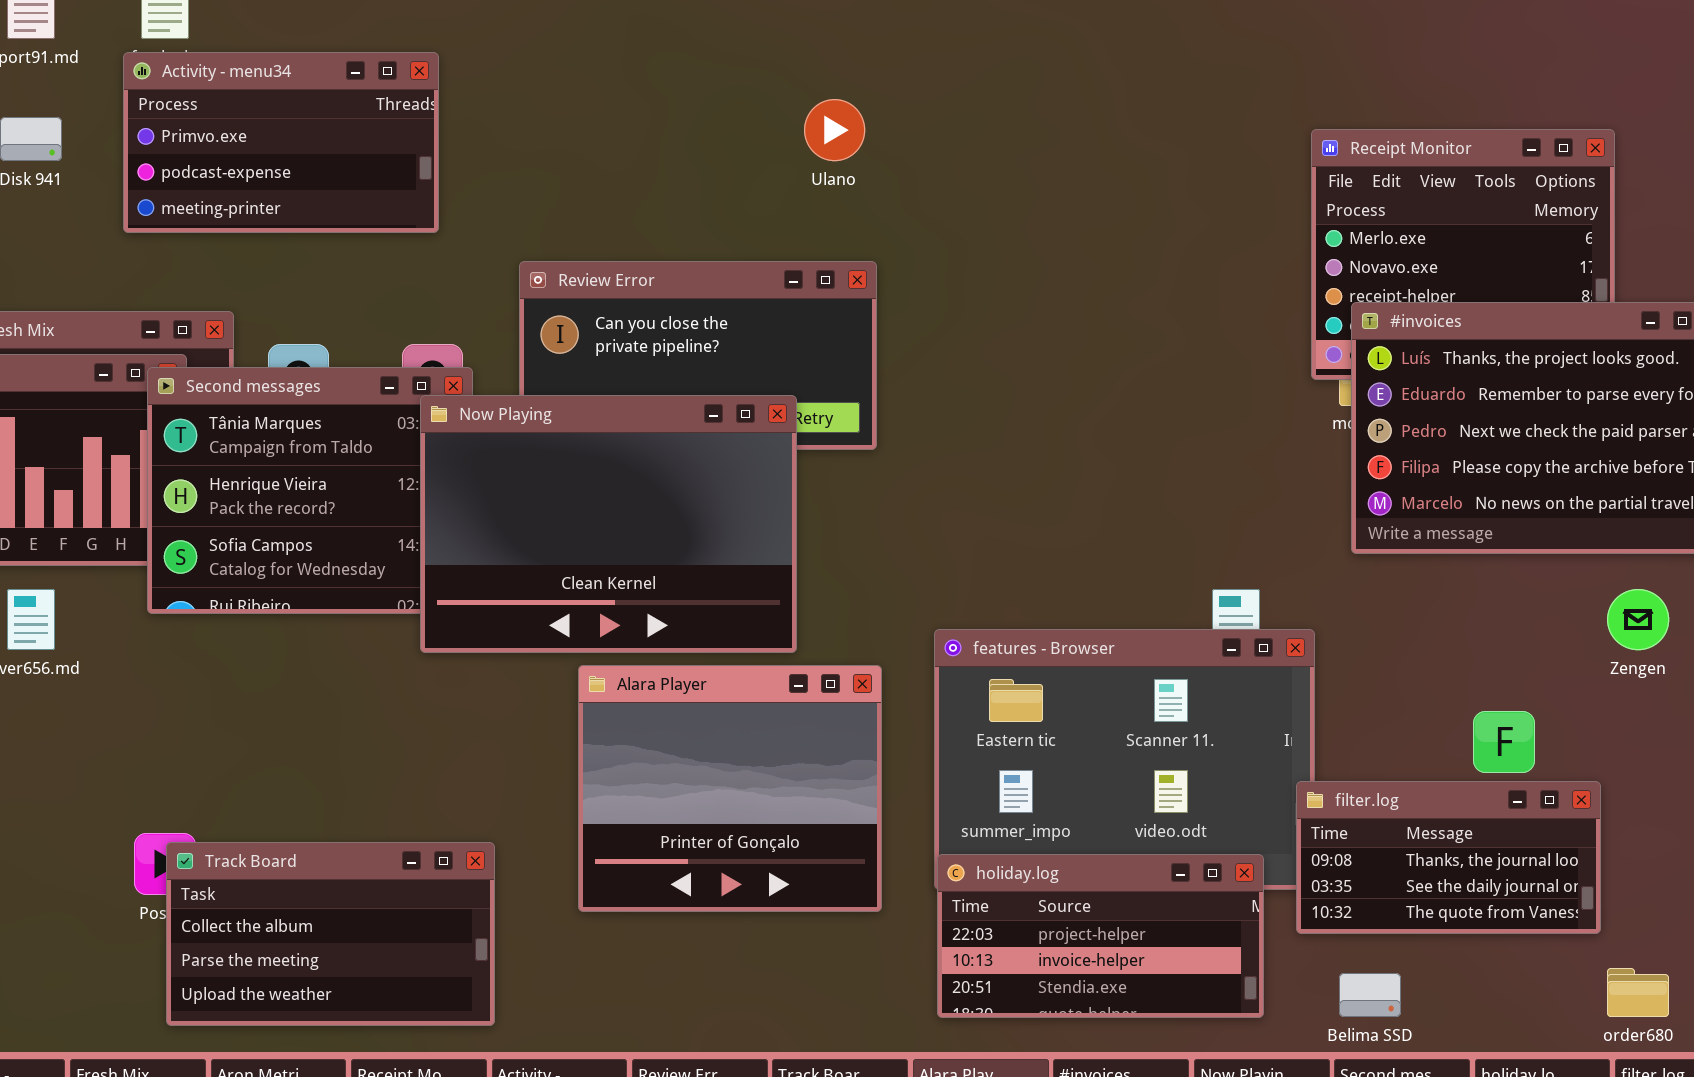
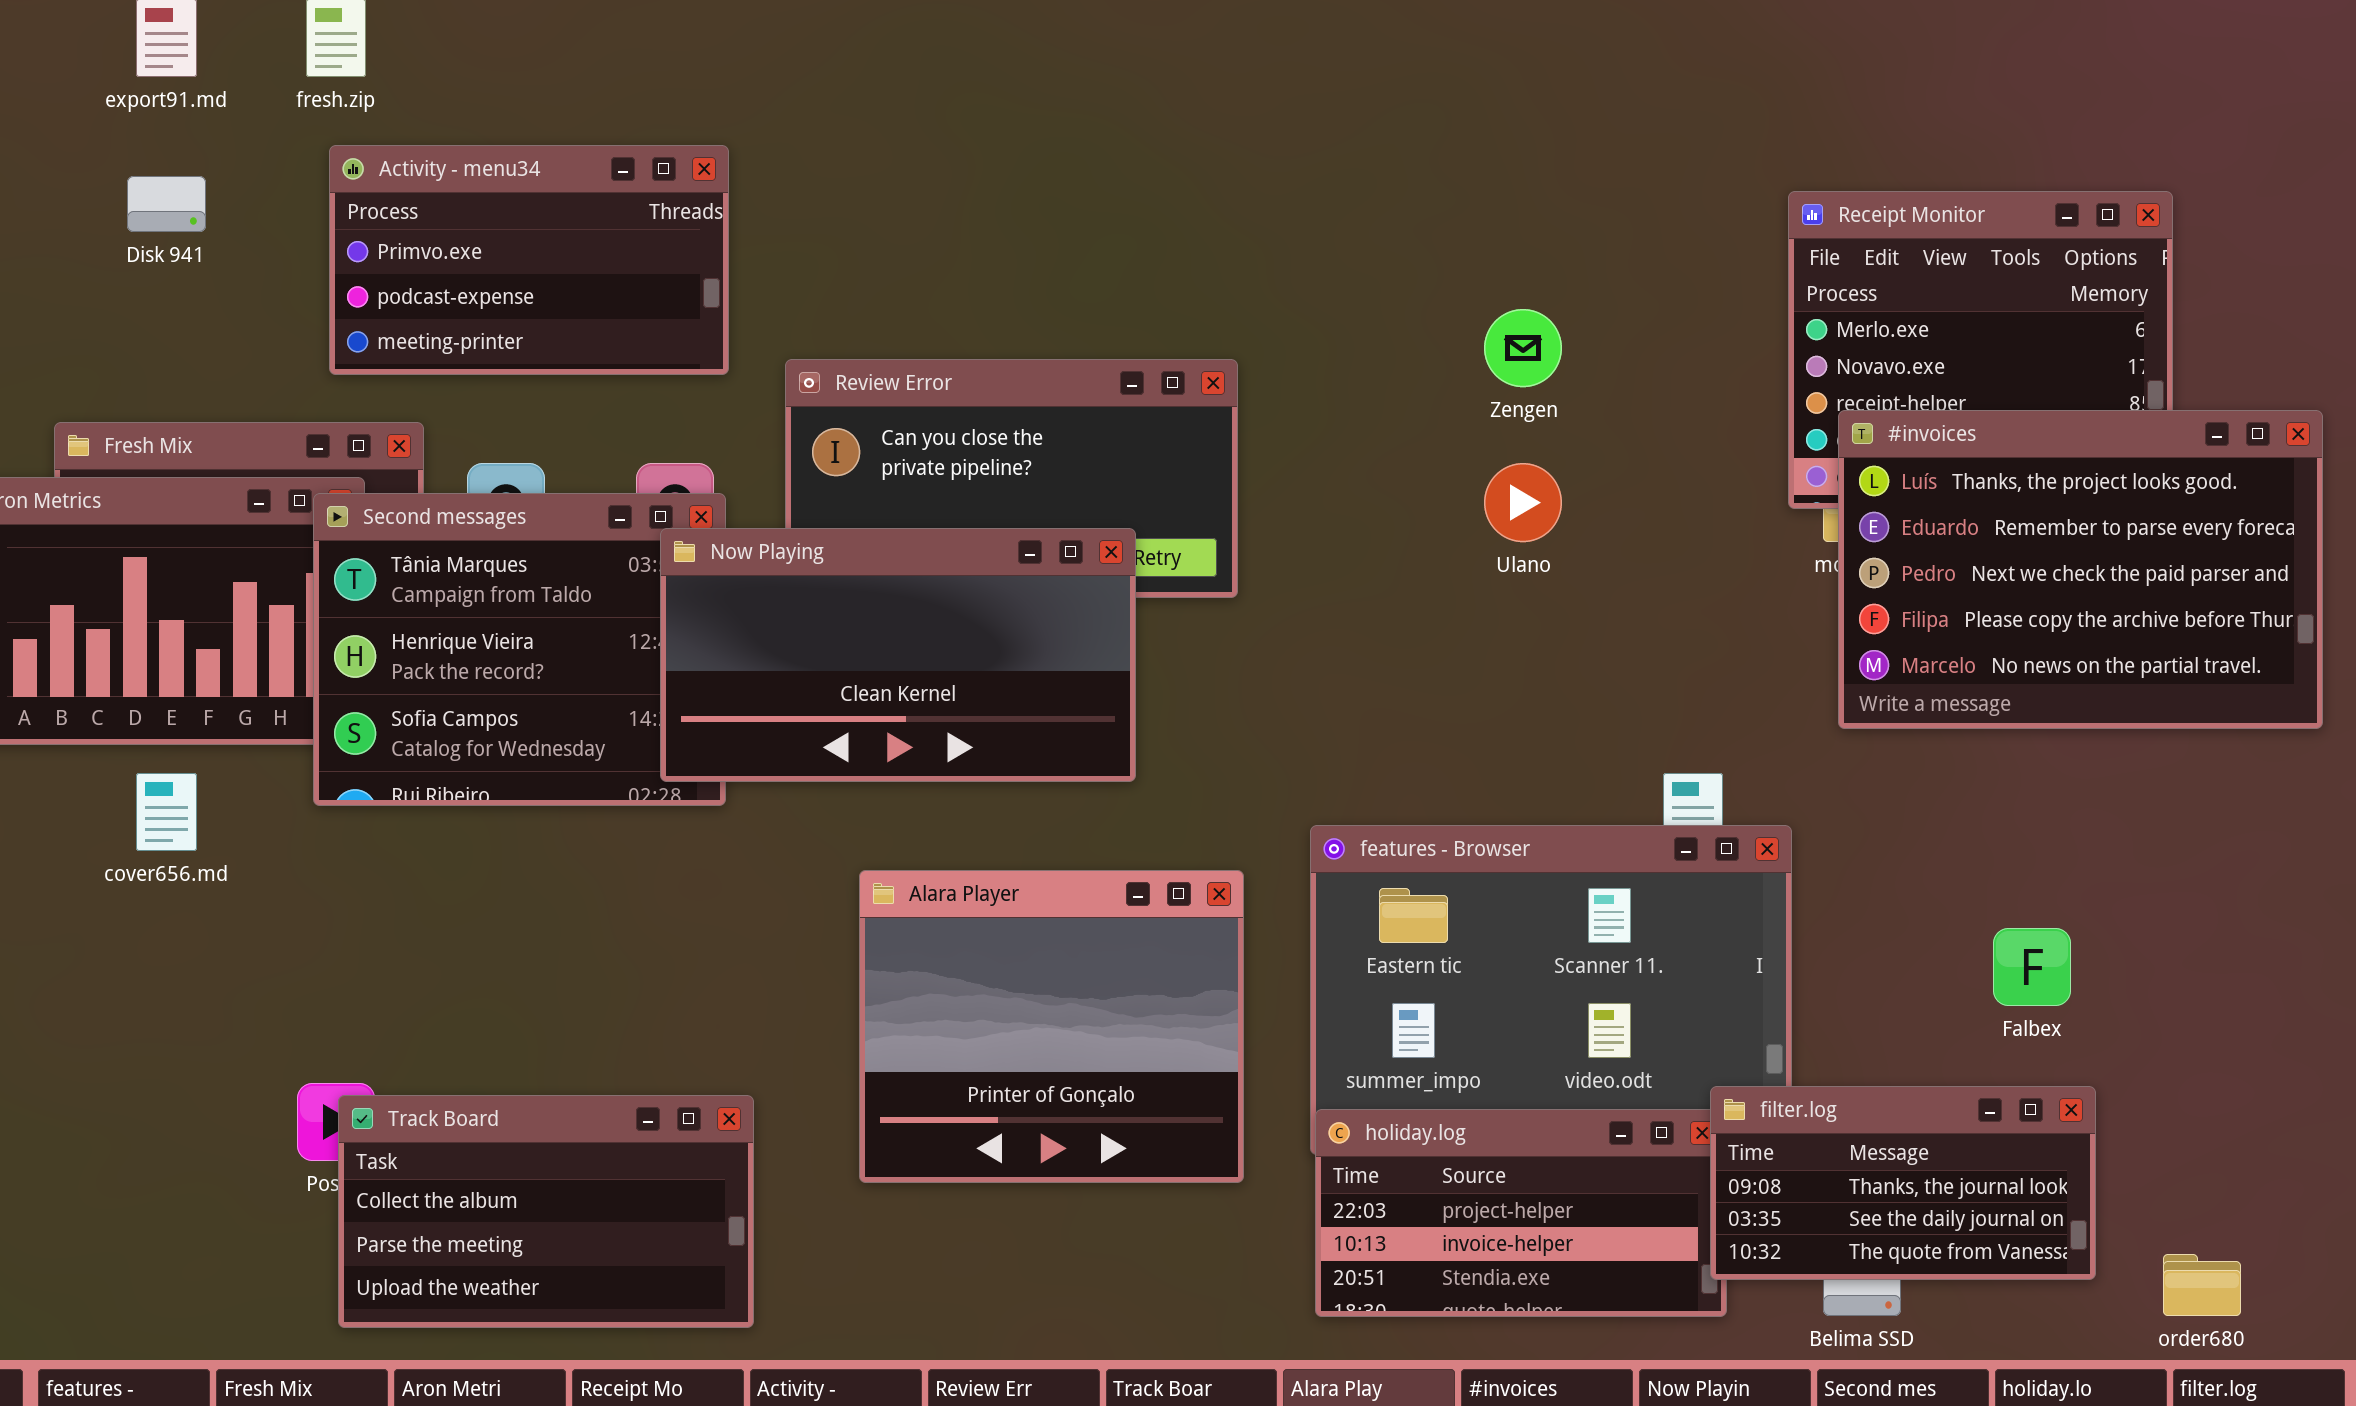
Activity - menu34: [123,52,439,233] -> [329,145,729,375], moved
Ulano: [804,99,865,161] -> [1484,463,1562,542], moved
Now Playing: [420,395,797,653] -> [660,528,1136,782], resized
Zengen: [1607,589,1669,650] -> [1484,309,1562,387], moved
filter.log: [1296,781,1601,934] -> [1710,1086,2096,1280], moved

